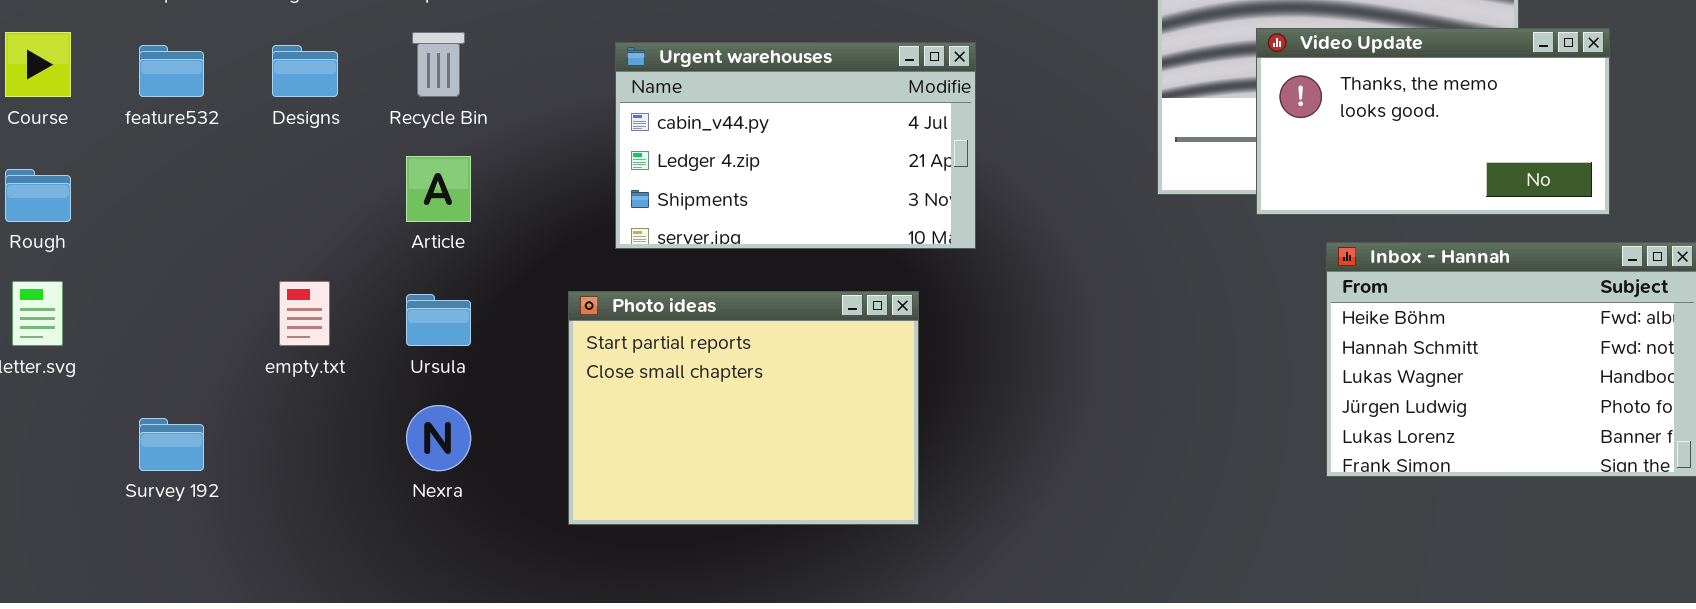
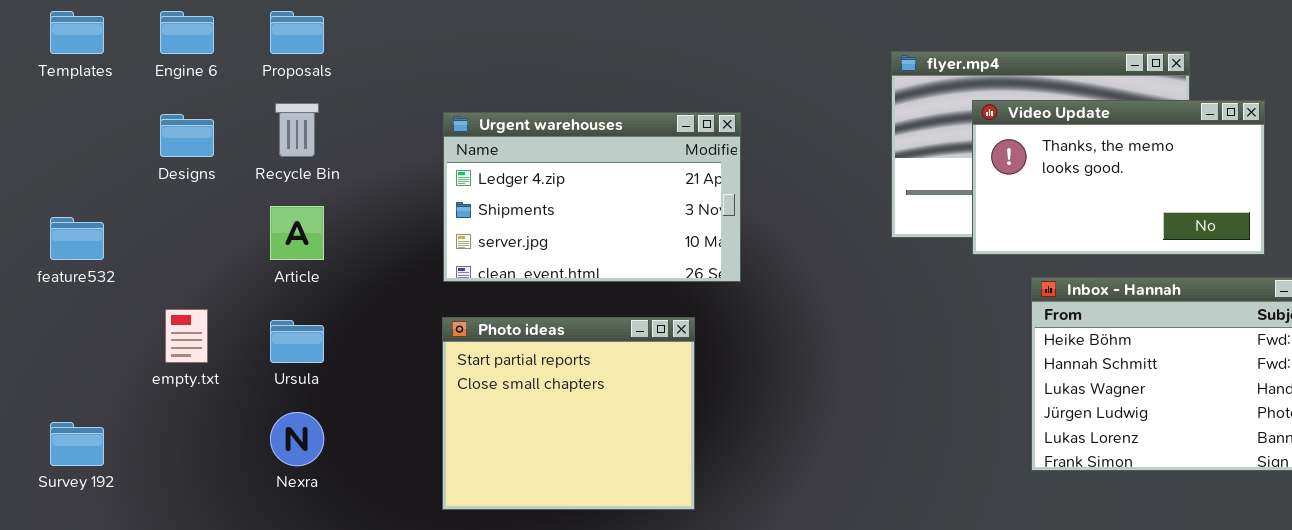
Urgent warehouses: [615,42,976,249] -> [443,112,741,282], scrolled down 1 row
feature532: [139,45,204,97] -> [50,217,104,260], moved
Photo ideas: [568,291,919,525] -> [442,317,695,510], resized

